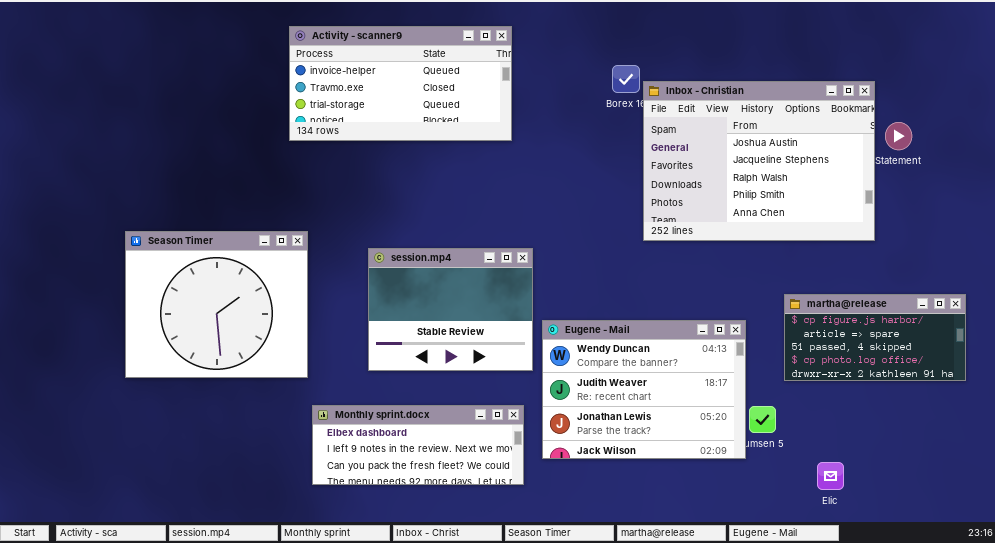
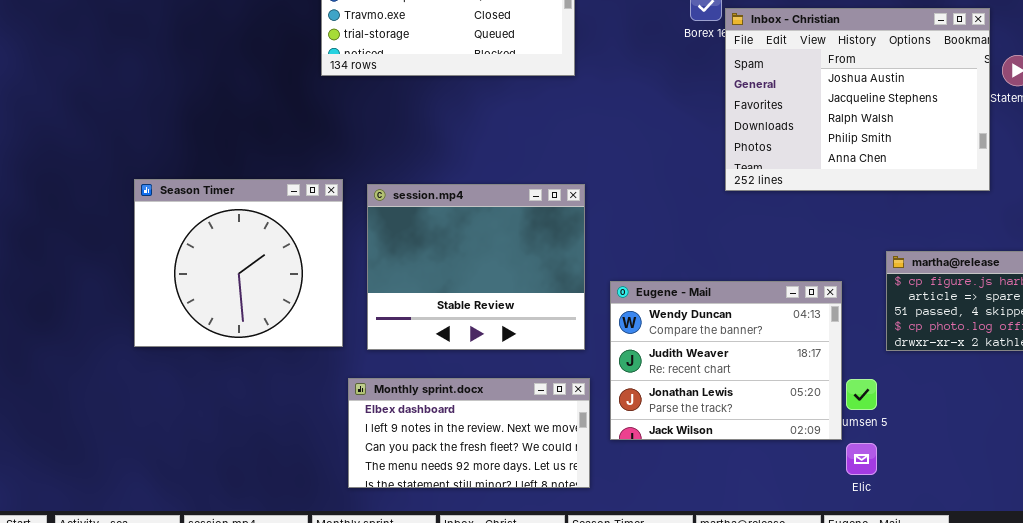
session.mp4: [368,248,533,371] -> [367,184,585,350], moved, resized
Monthly sprint.docx: [312,405,524,485] -> [348,378,590,488], resized
Elic: [817,462,844,490] -> [846,443,877,475], moved

